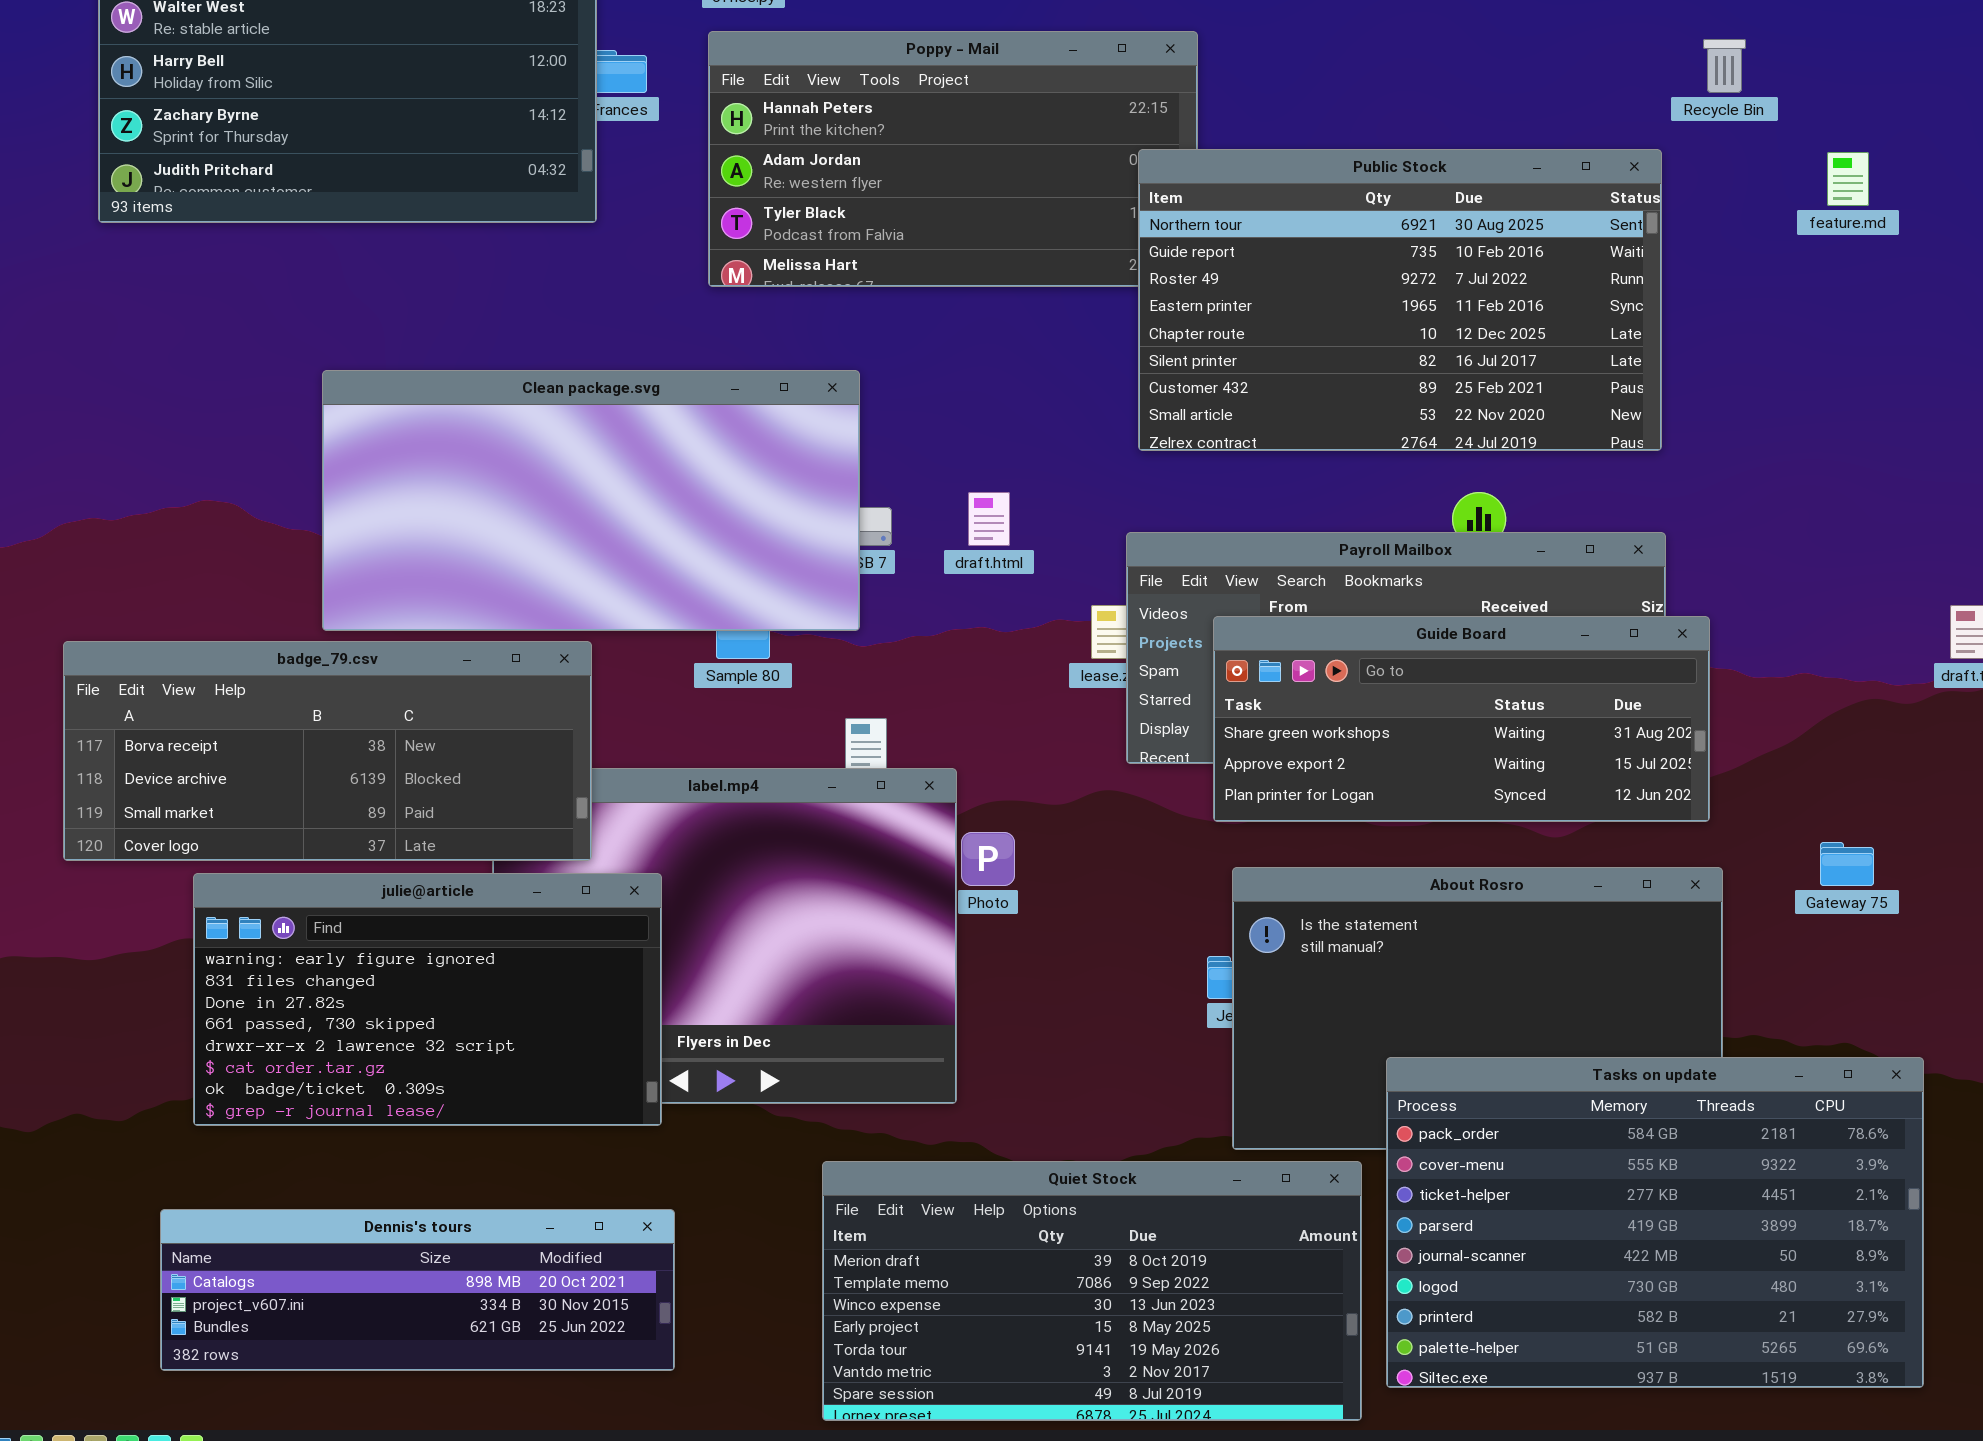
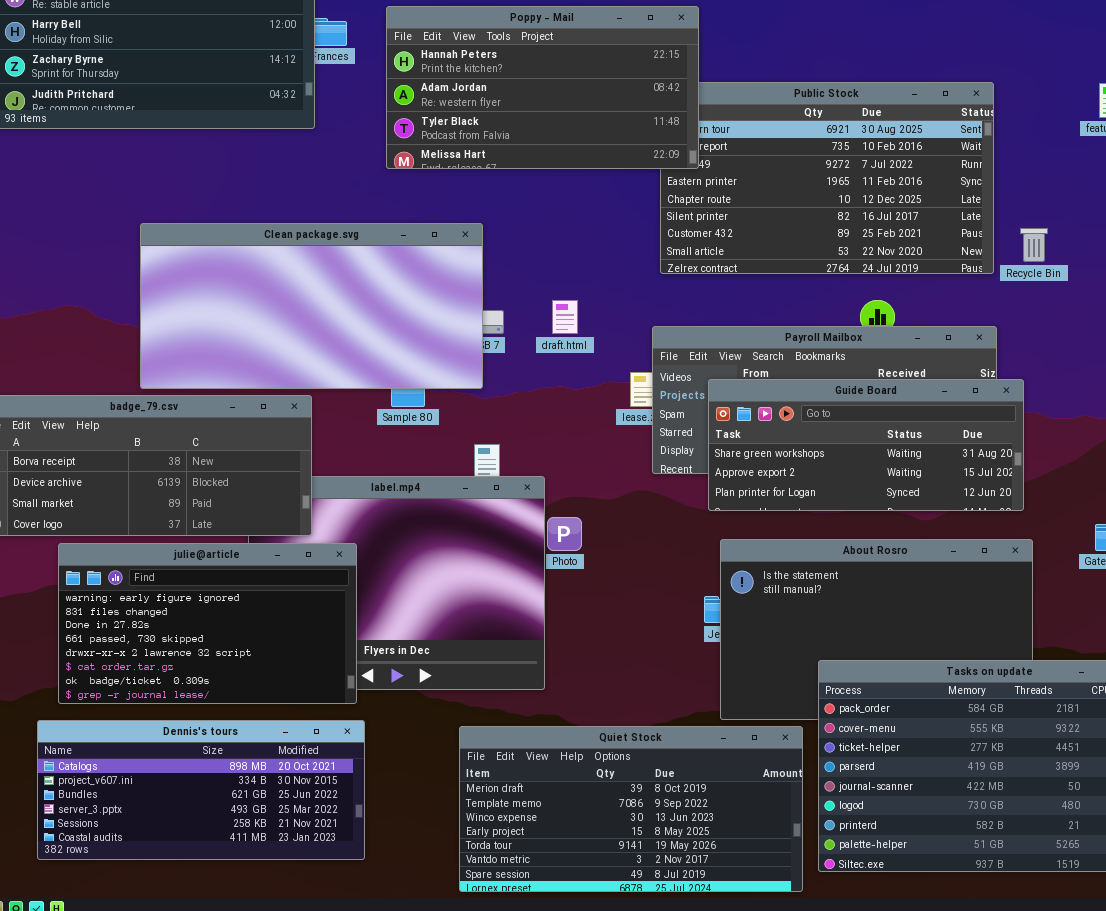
Poppy - Mail: [708,31,1198,287] -> [386,6,699,169], raised
Recycle Bin: [1703,39,1746,93] -> [1020,228,1048,262], moved
Dennis's tours: [160,1209,675,1371] -> [37,720,365,860], resized

